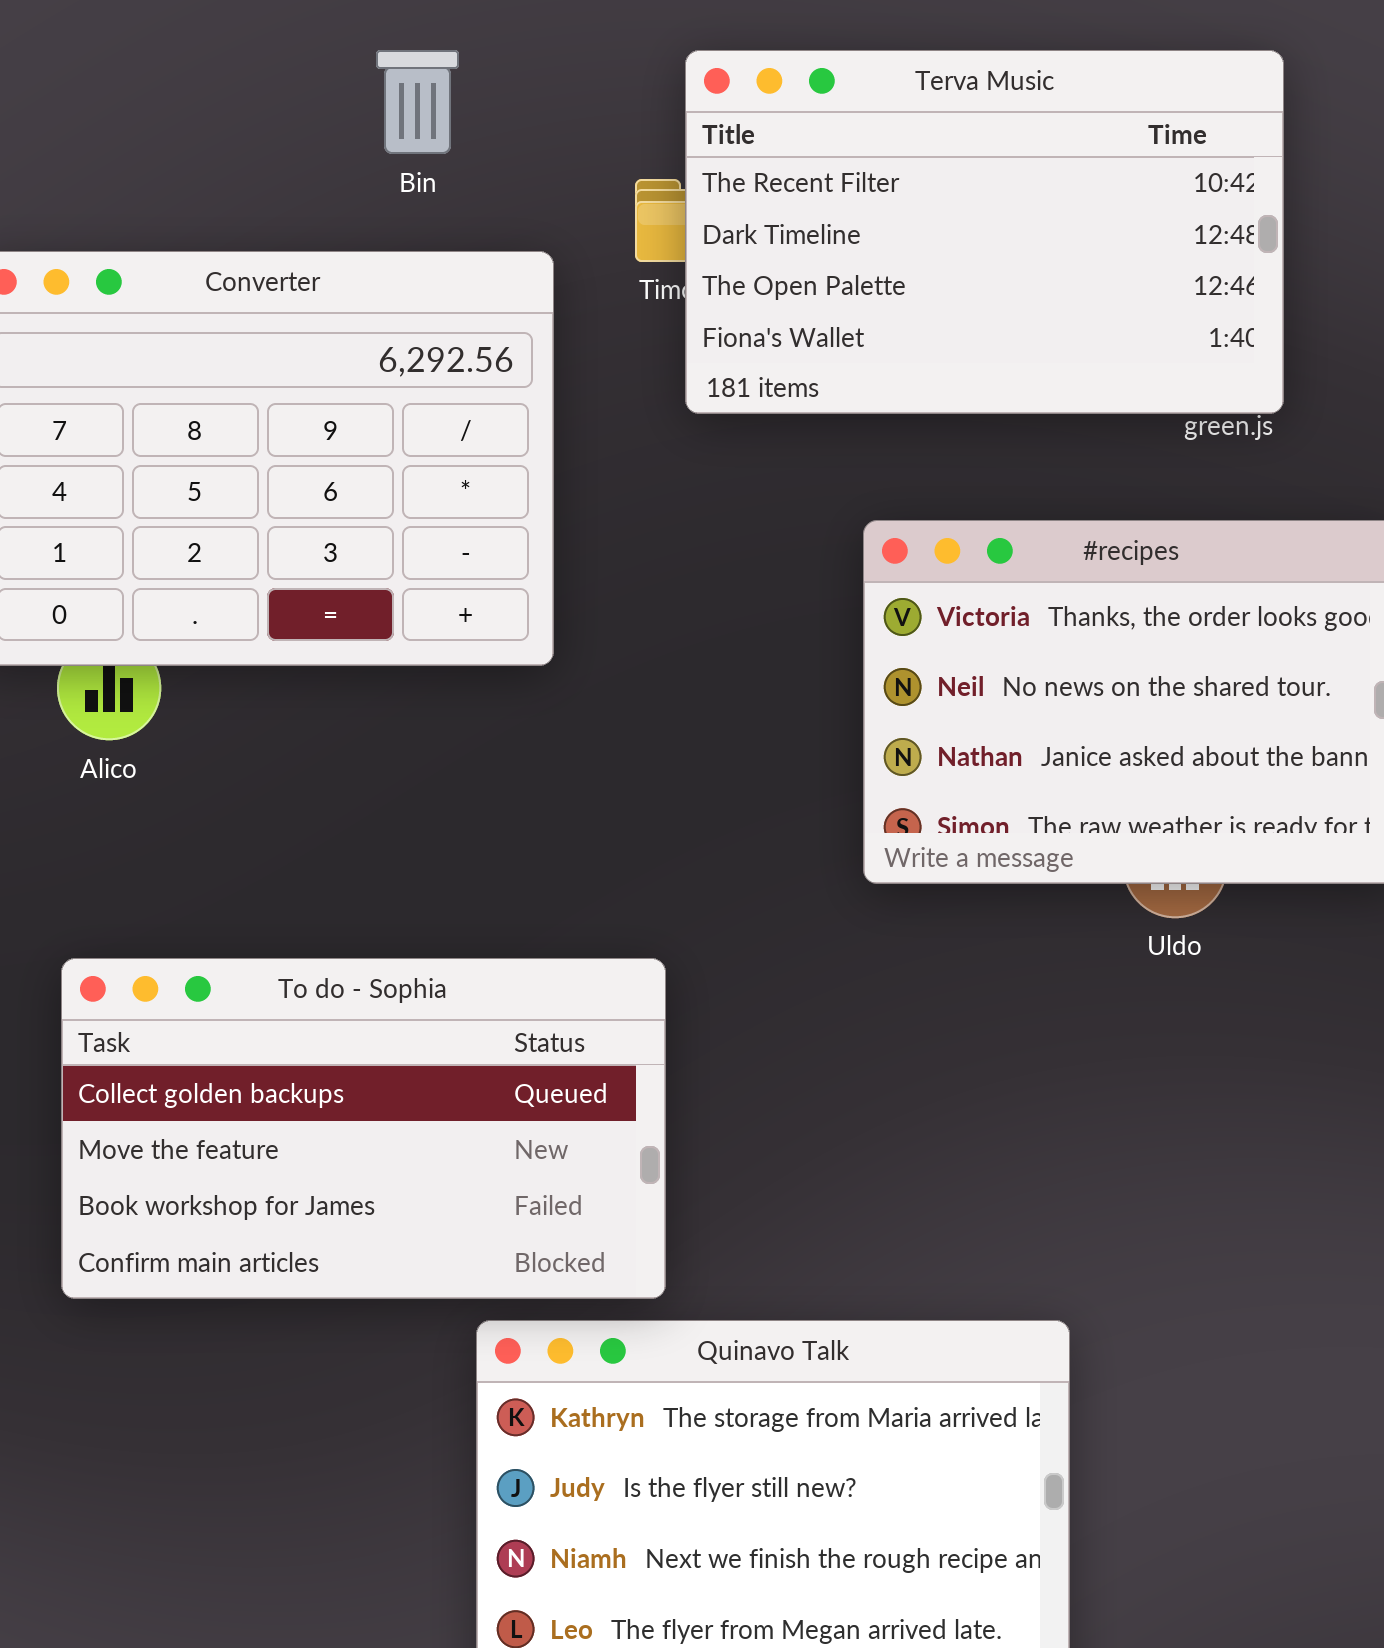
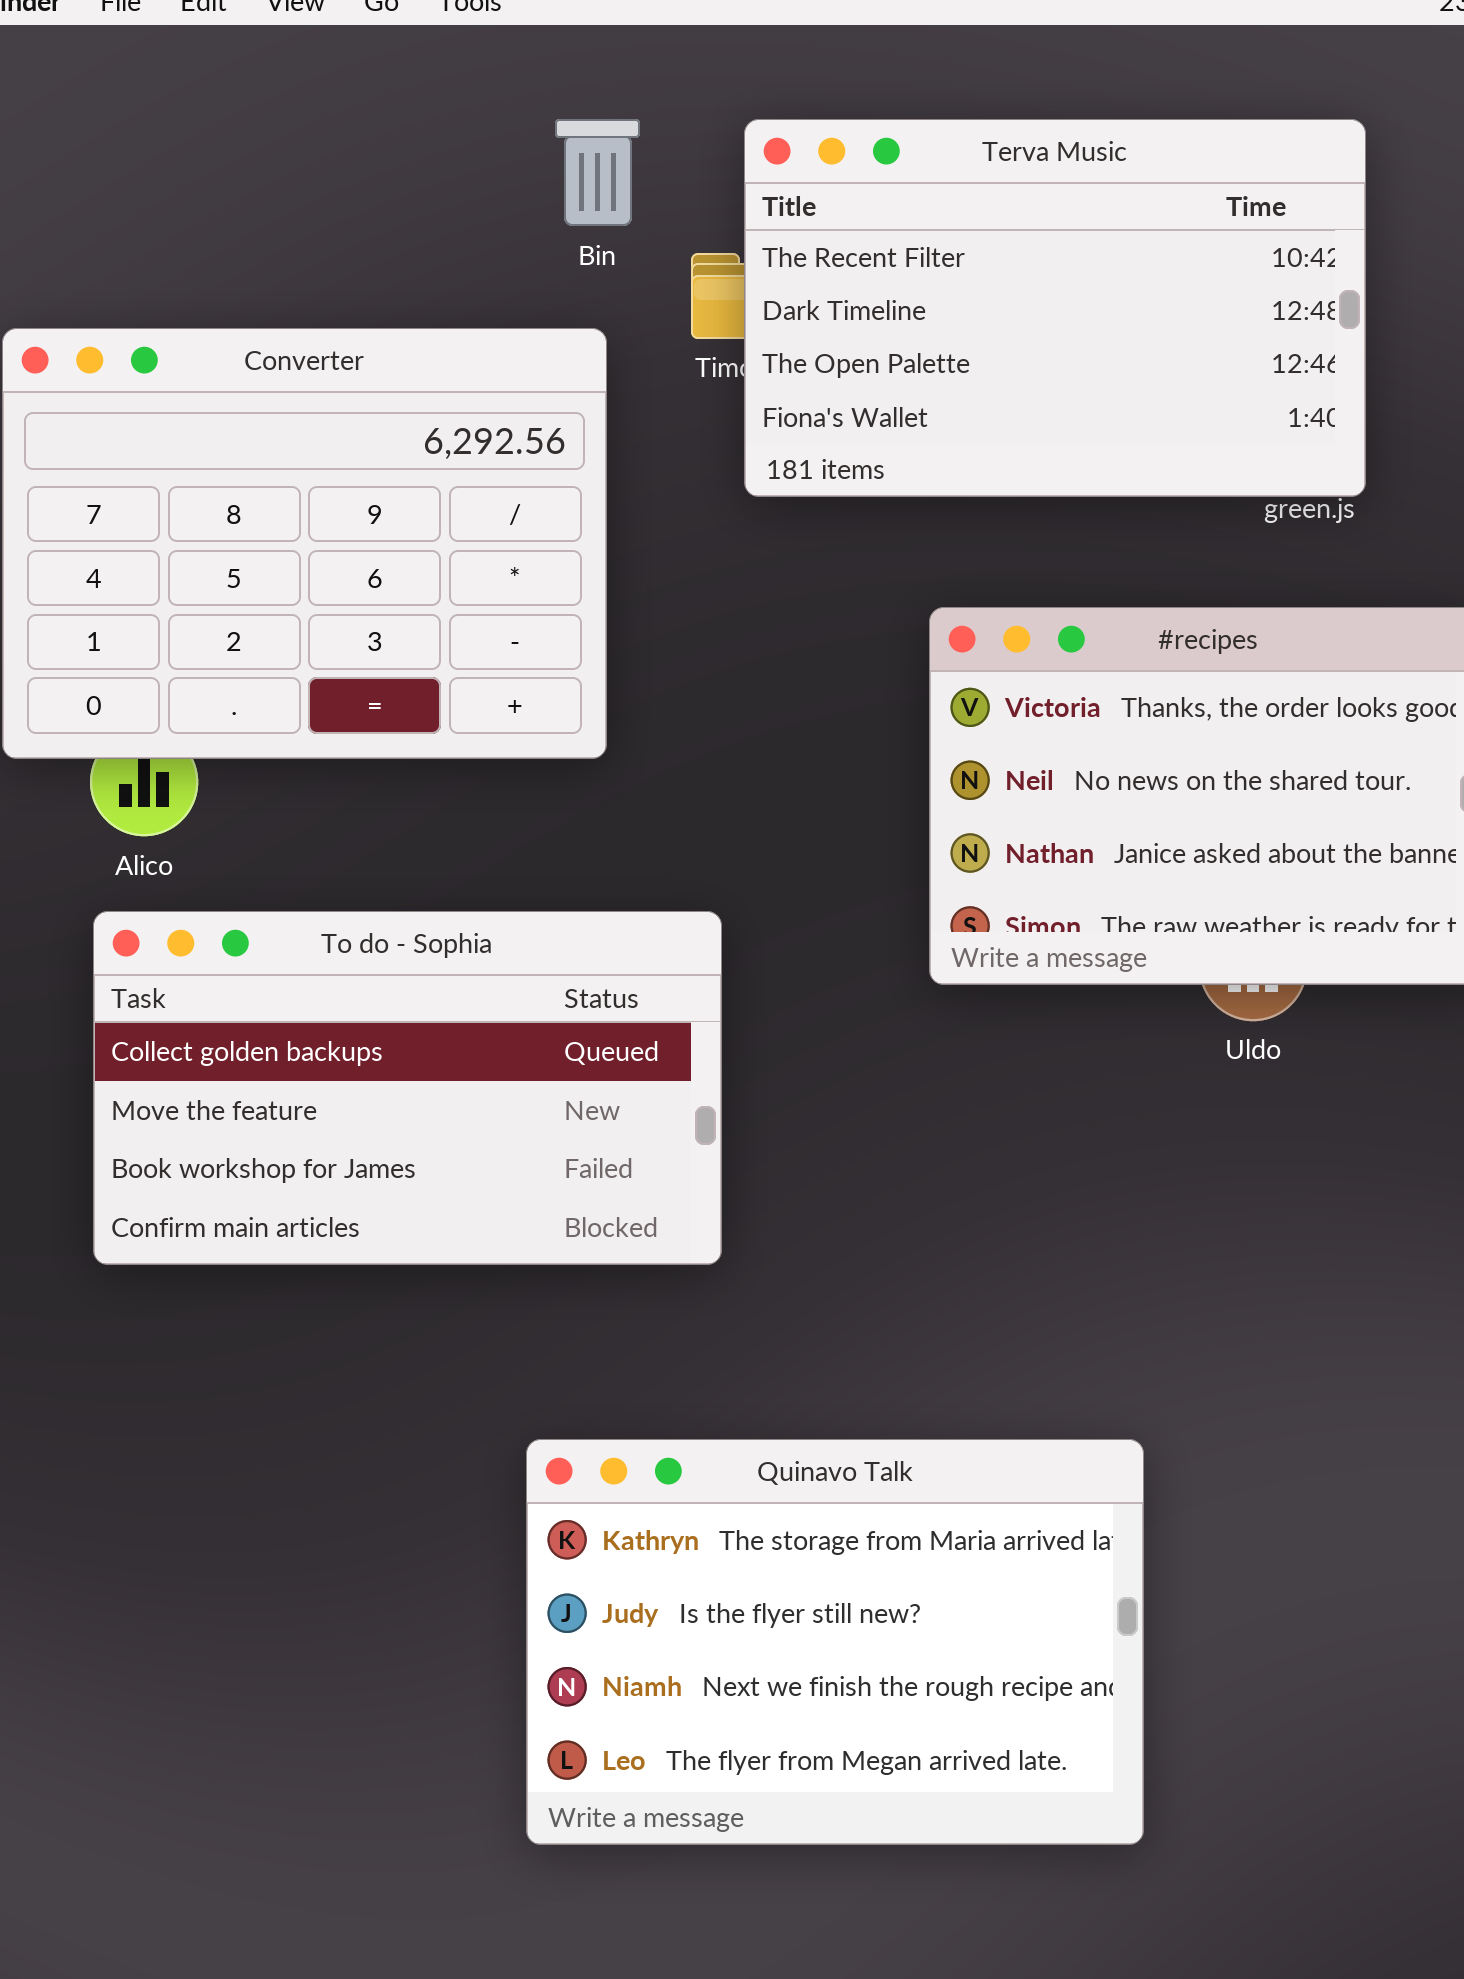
Bin: [376,50,459,154] -> [555,119,640,226], moved
To do - Sophia: [61,958,666,1299] -> [93,911,722,1265], moved

